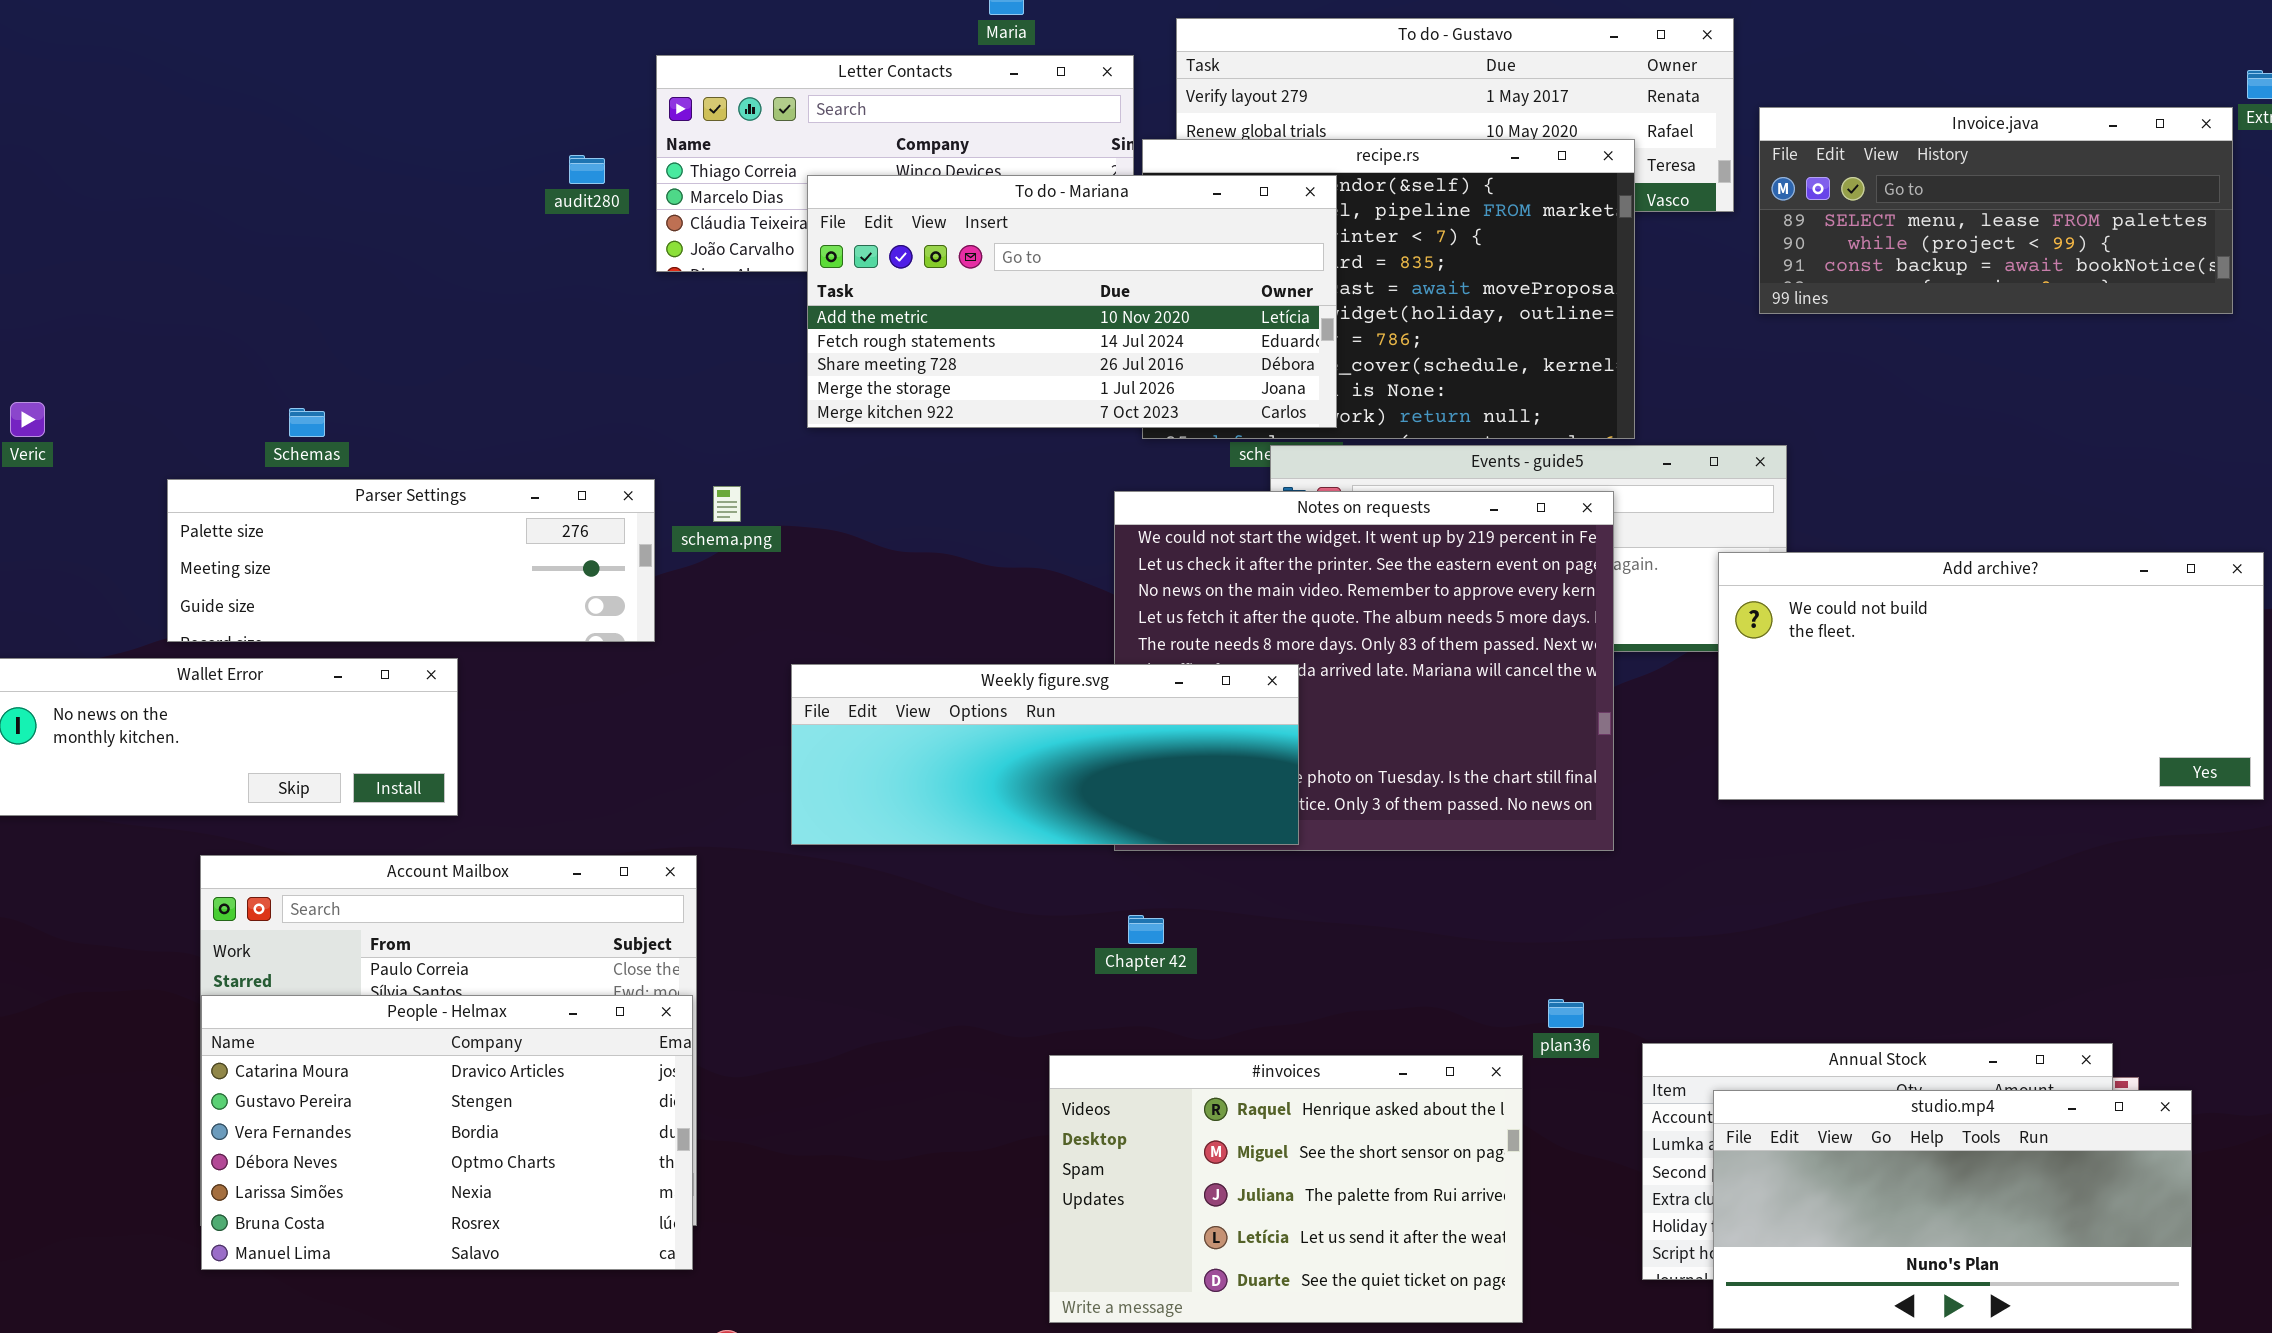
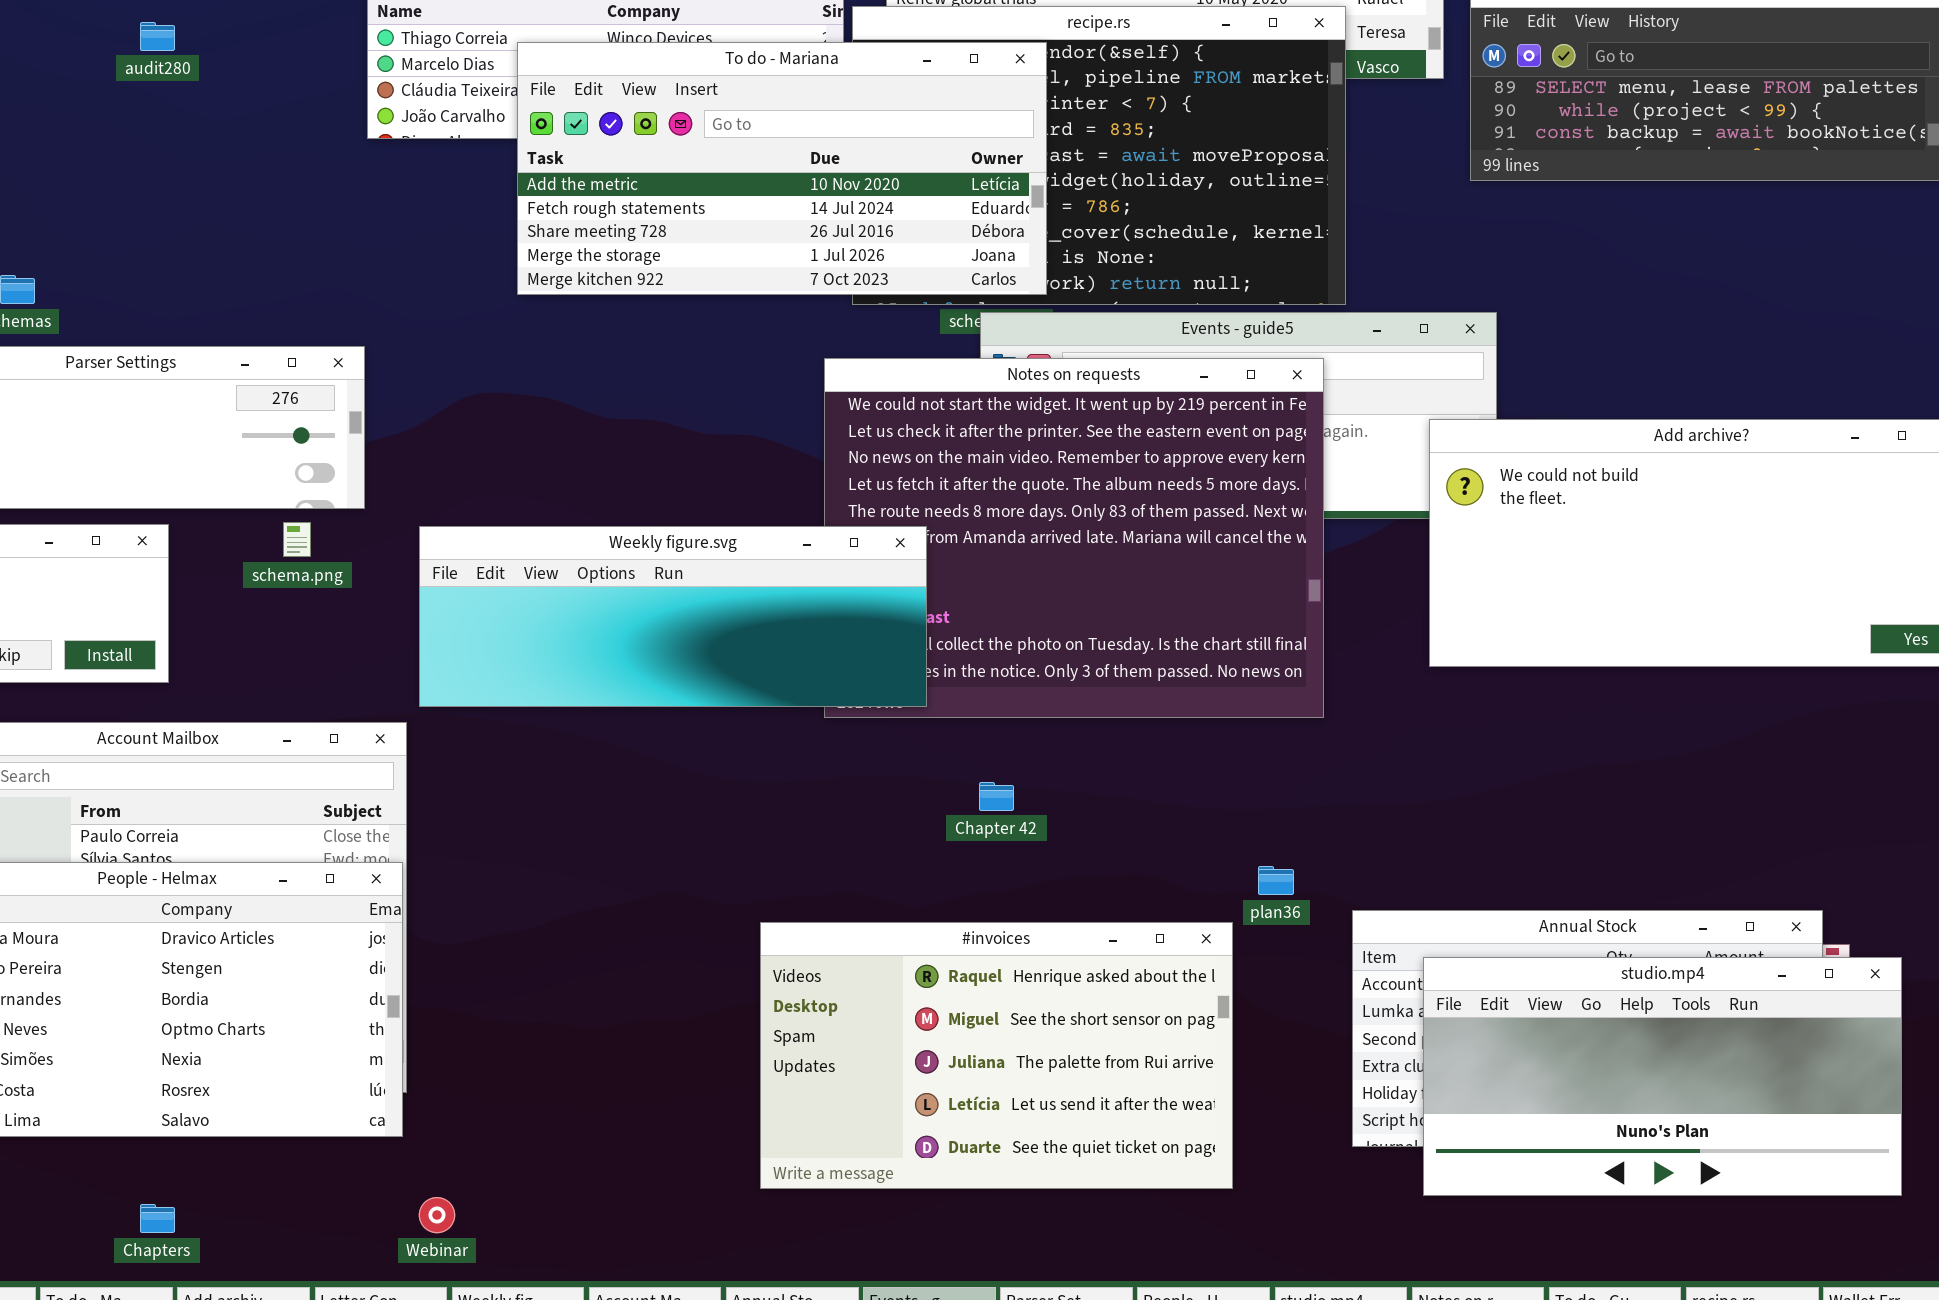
audit280: [569,155,605,184] -> [140,22,175,51], moved
schema.png: [713,486,741,522] -> [283,522,311,557], moved
Weekly figure.svg: [791,664,1299,845] -> [419,526,927,707], moved
Chapter 42: [1128,915,1164,944] -> [979,782,1014,811], moved

